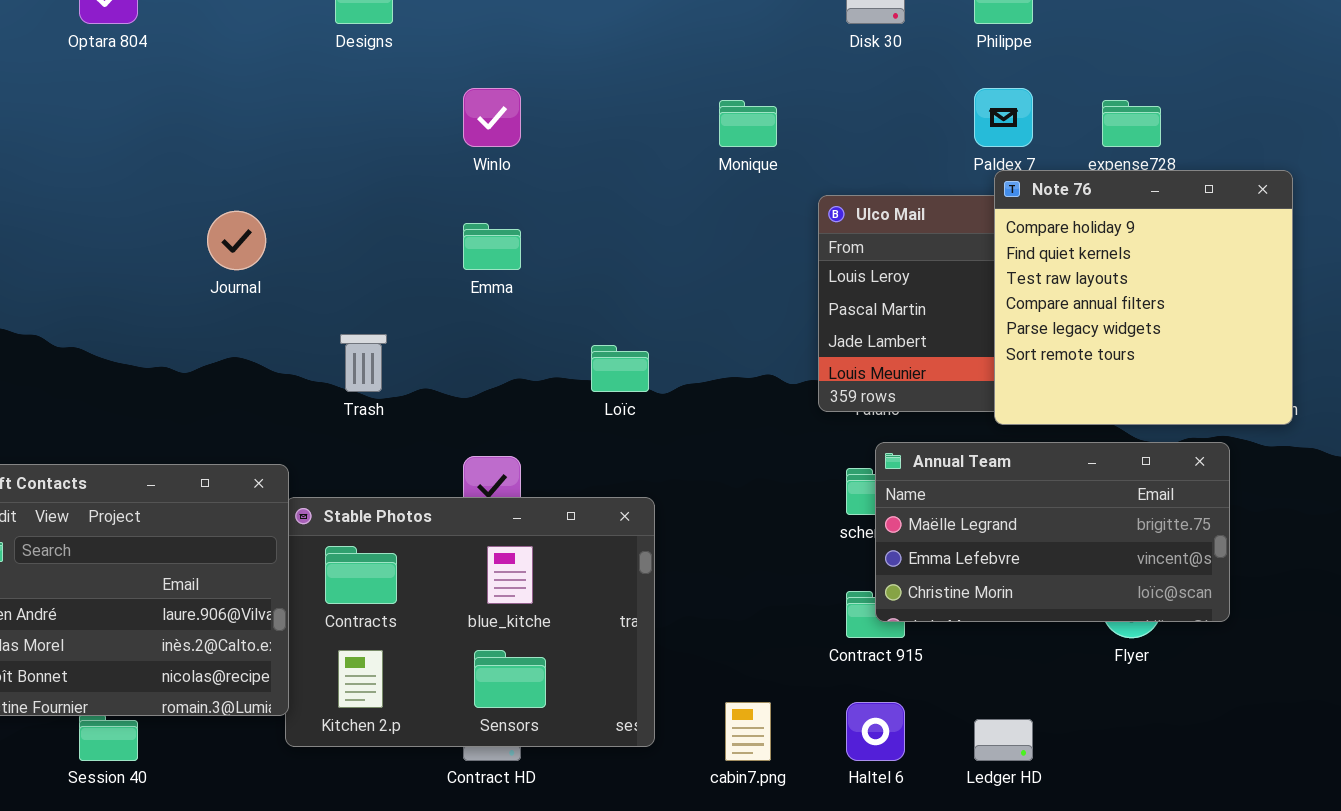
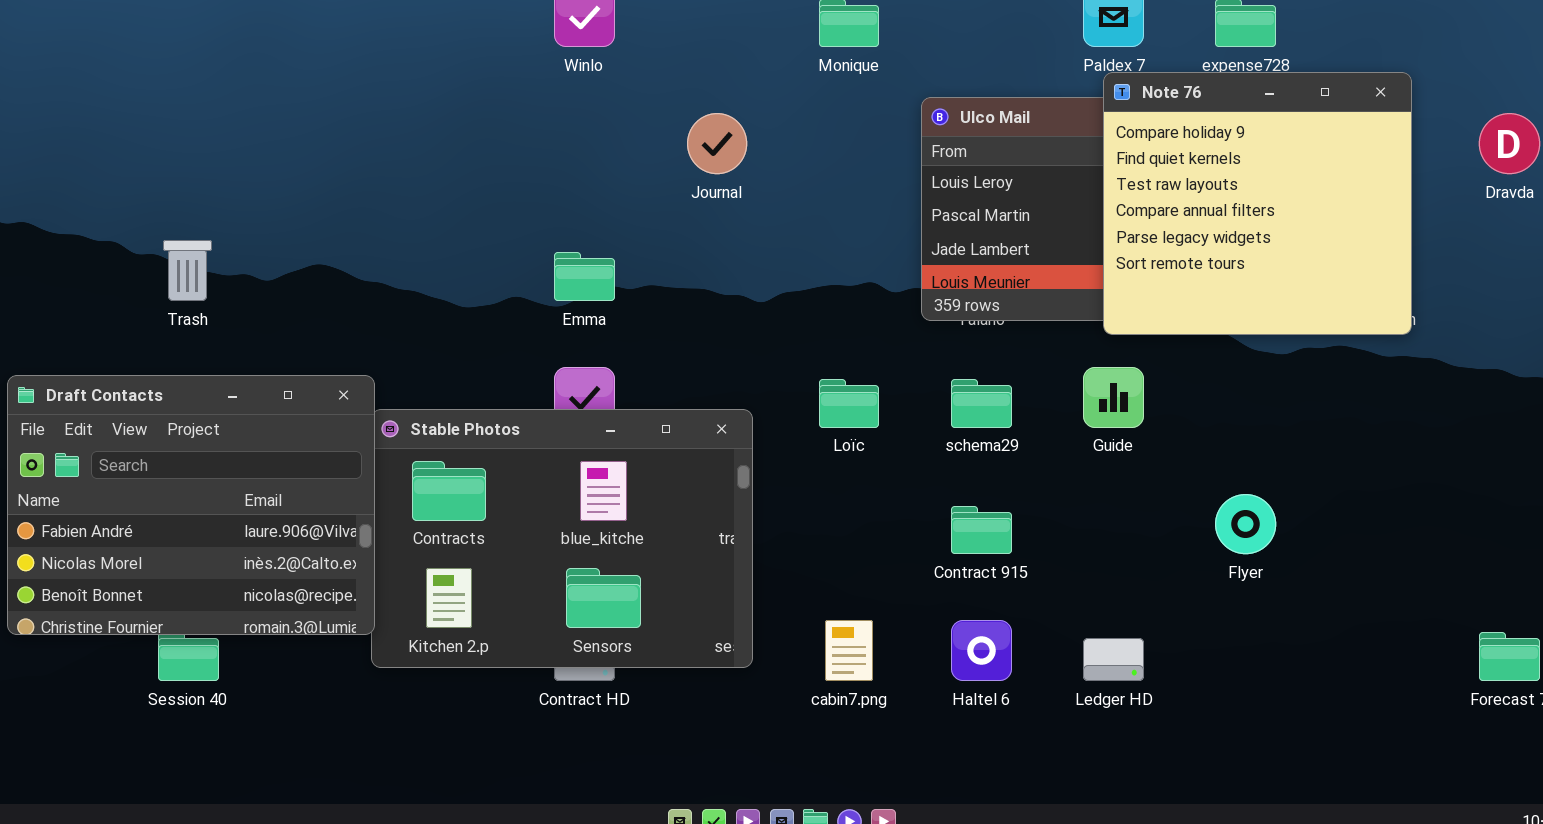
Journal: [207,211,266,270] -> [687,113,747,174], moved
Emma: [463,223,521,270] -> [554,252,615,301], moved
Trash: [340,334,387,392] -> [163,240,212,301], moved
Loïc: [591,345,649,392] -> [819,379,879,428], moved
Annual Team: [875,442,1230,622] -> none, closed

